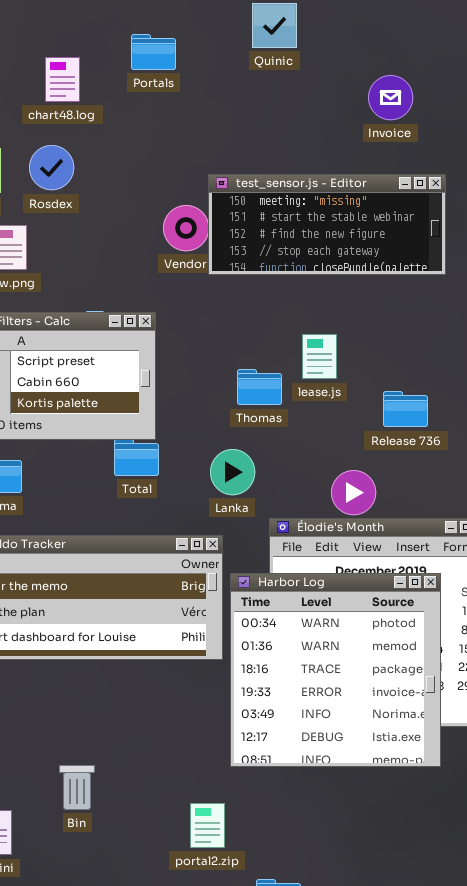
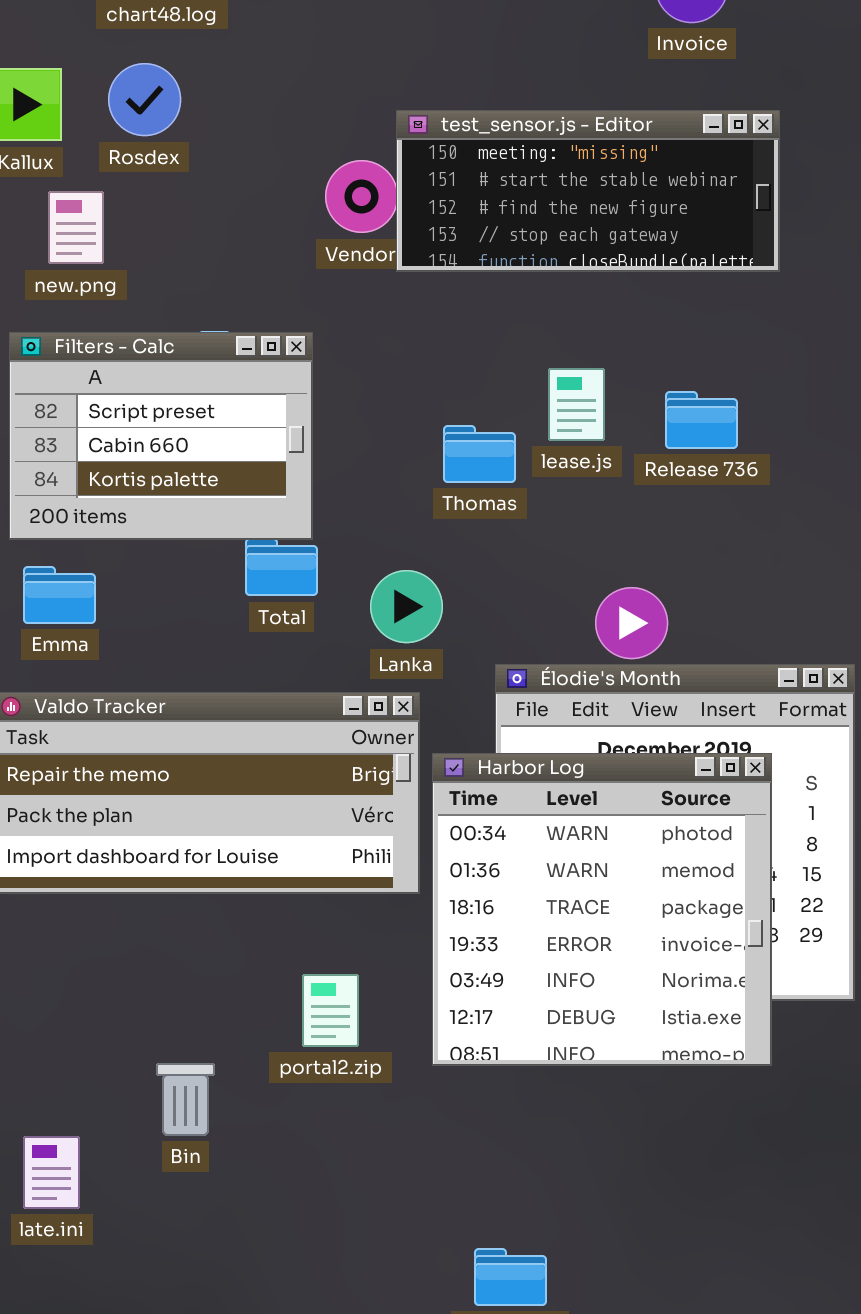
Release 736: [383,391,428,427] -> [665,391,738,449], moved
Lanka: [210,449,255,495] -> [370,570,443,643], moved
portal2.zip: [190,803,225,848] -> [302,974,359,1047], moved

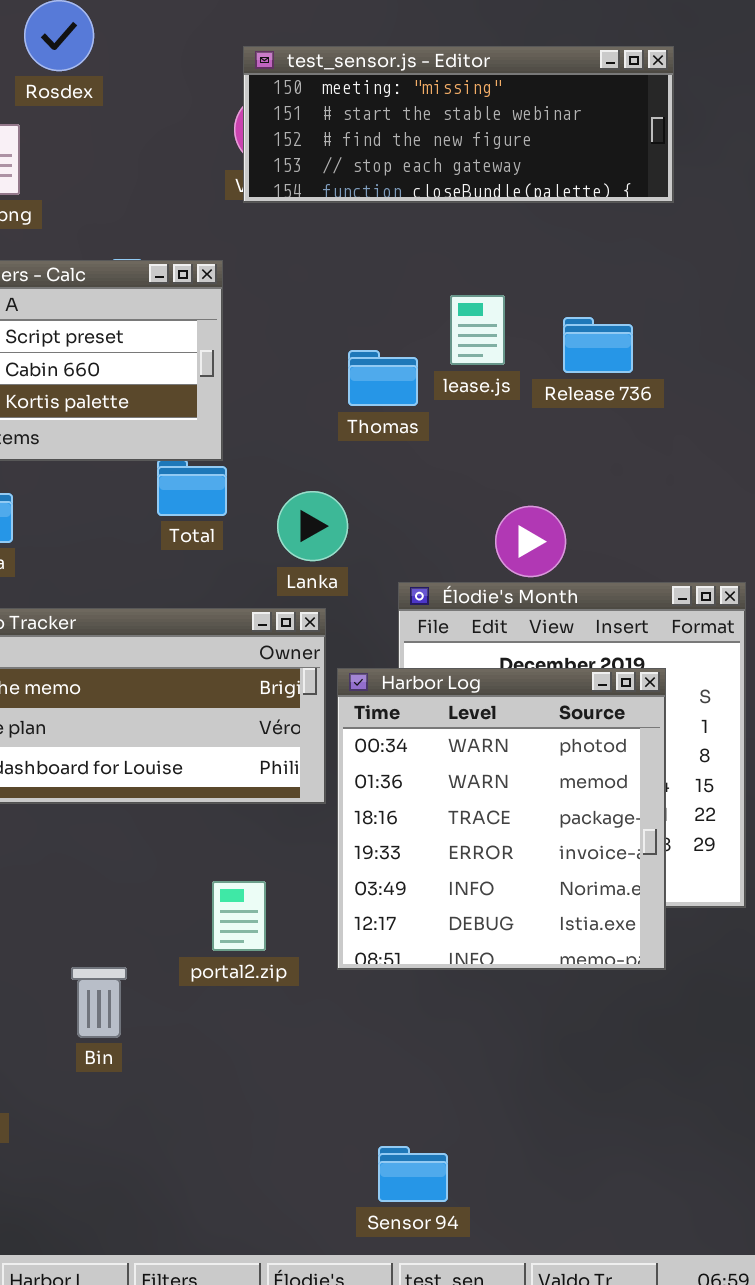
test_sensor.js - Editor: [396,110,780,272] -> [243,46,674,203], resized

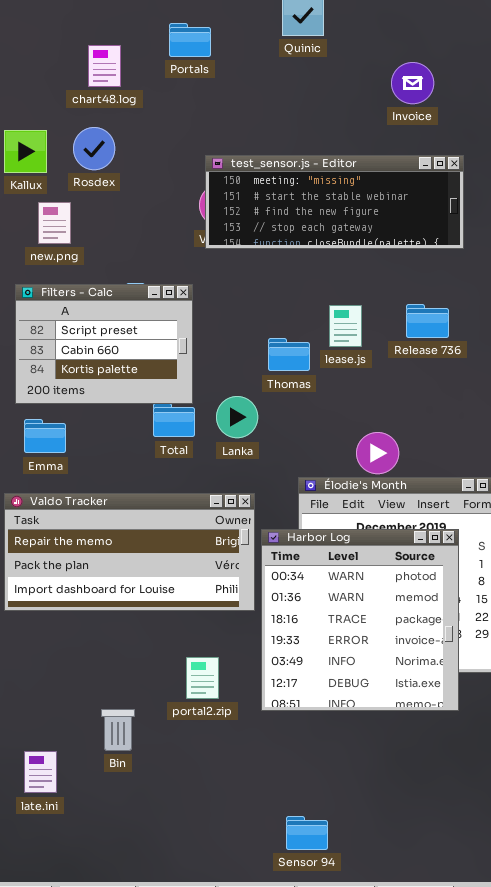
Release 736: [563,317,633,373] -> [406,304,449,338], moved
Lanka: [277,491,348,561] -> [216,396,258,438], moved

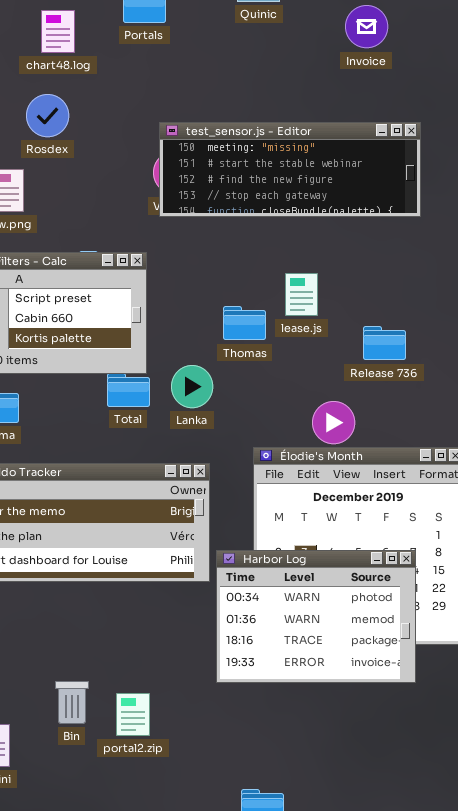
Invoice: [391,62,434,104] -> [345,5,388,48], moved
Release 736: [406,304,449,338] -> [363,326,406,360], moved
Harbor Log: [261,529,459,711] -> [216,550,416,683], resized
portal2.zip: [186,657,219,699] -> [116,693,150,736], moved

